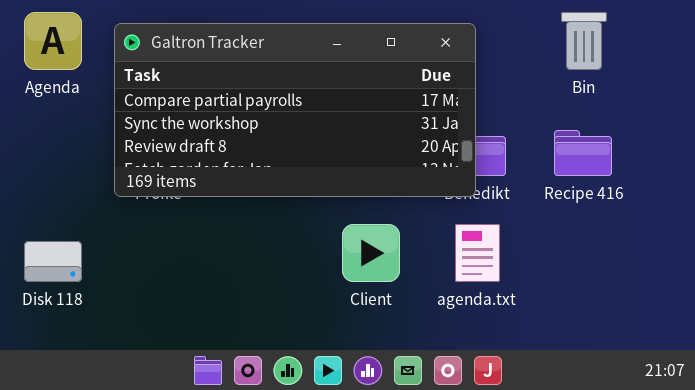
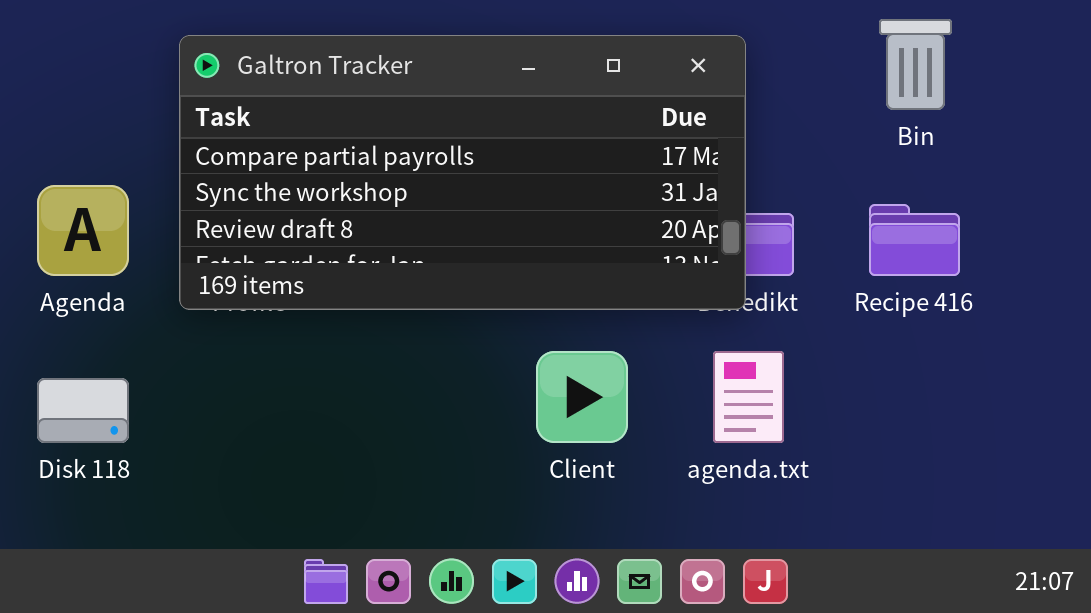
Agenda: [24,12,82,70] -> [37,185,129,276], moved

